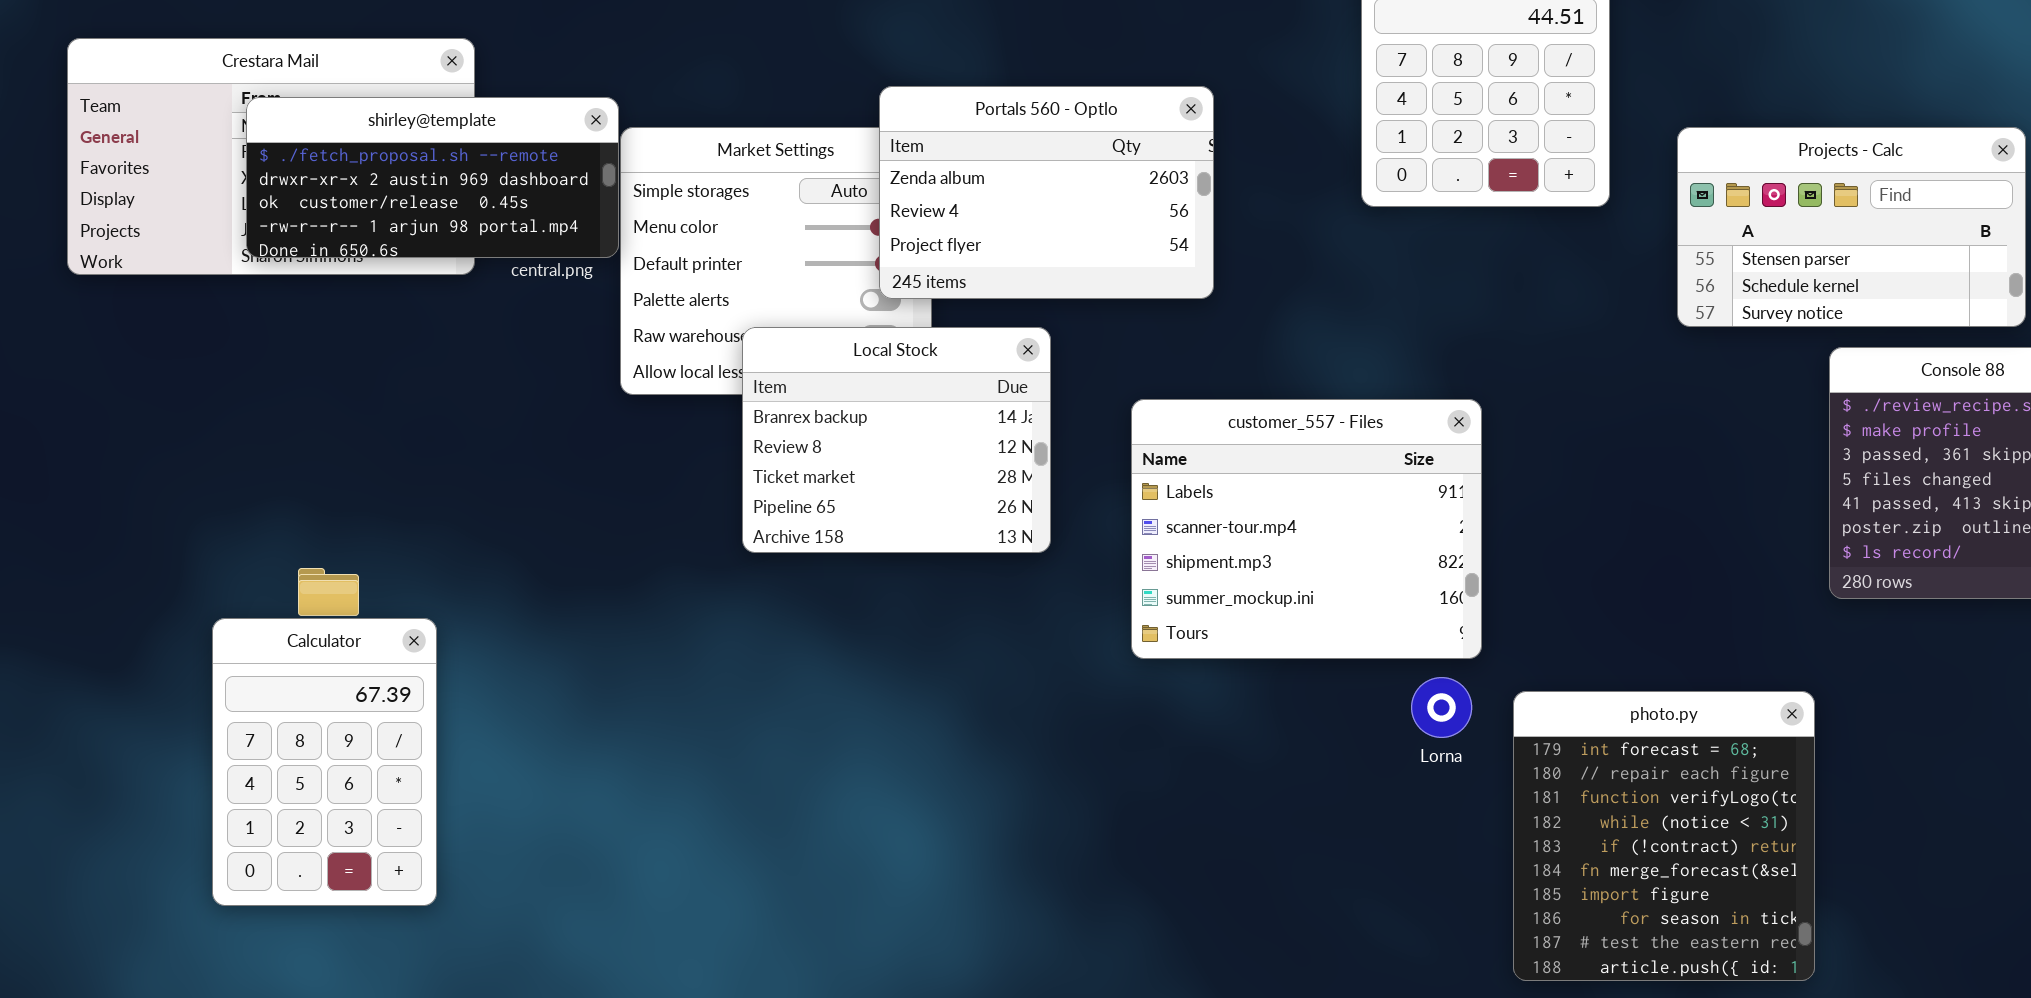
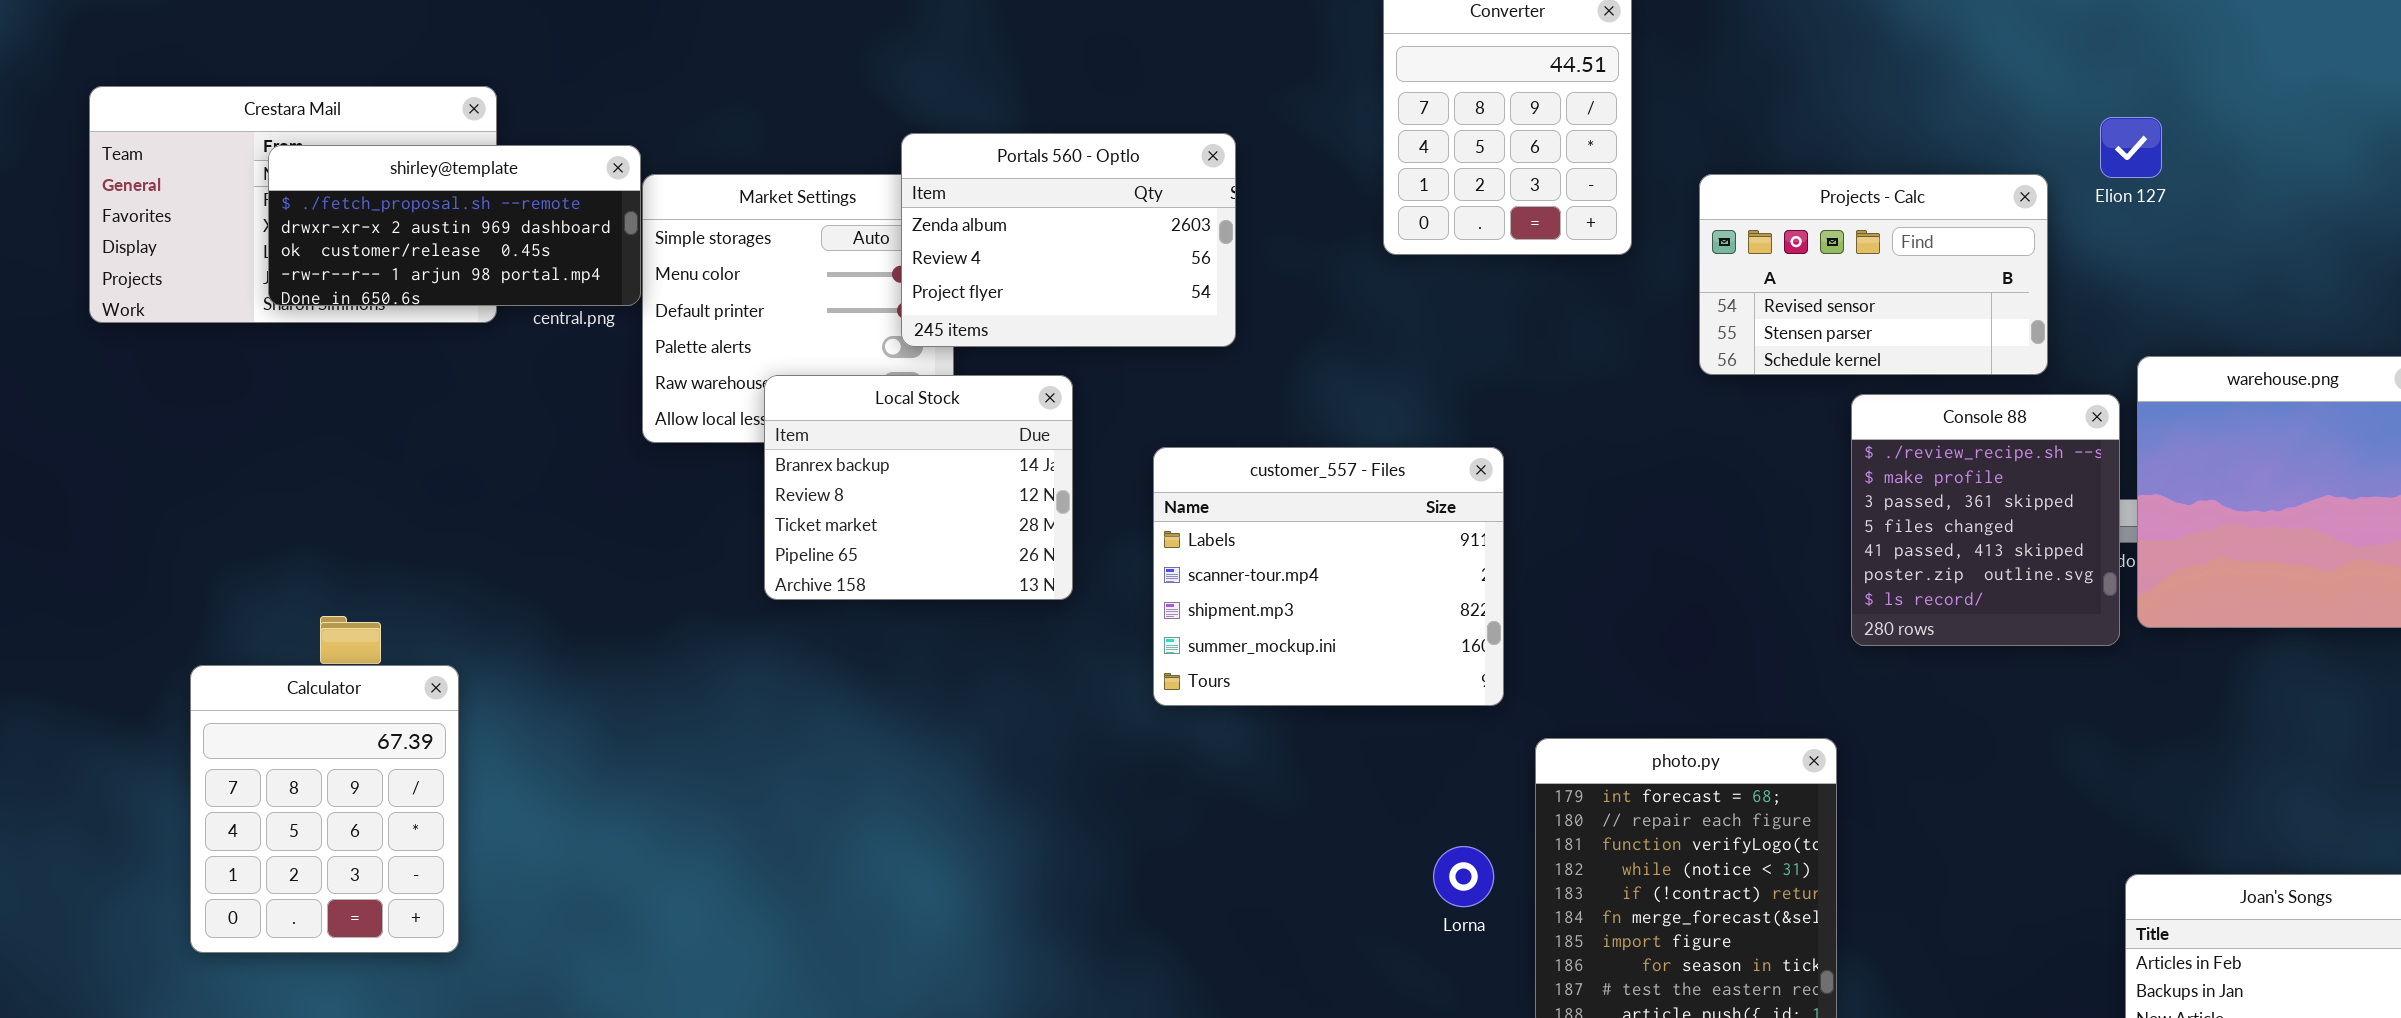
Projects - Calc: [1677,127,2026,327] -> [1699,174,2048,375], scrolled up 1 row
Calculator: [212,618,437,906] -> [190,665,459,953], resized
Lorna: [1411,677,1472,738] -> [1433,846,1494,907], moved

